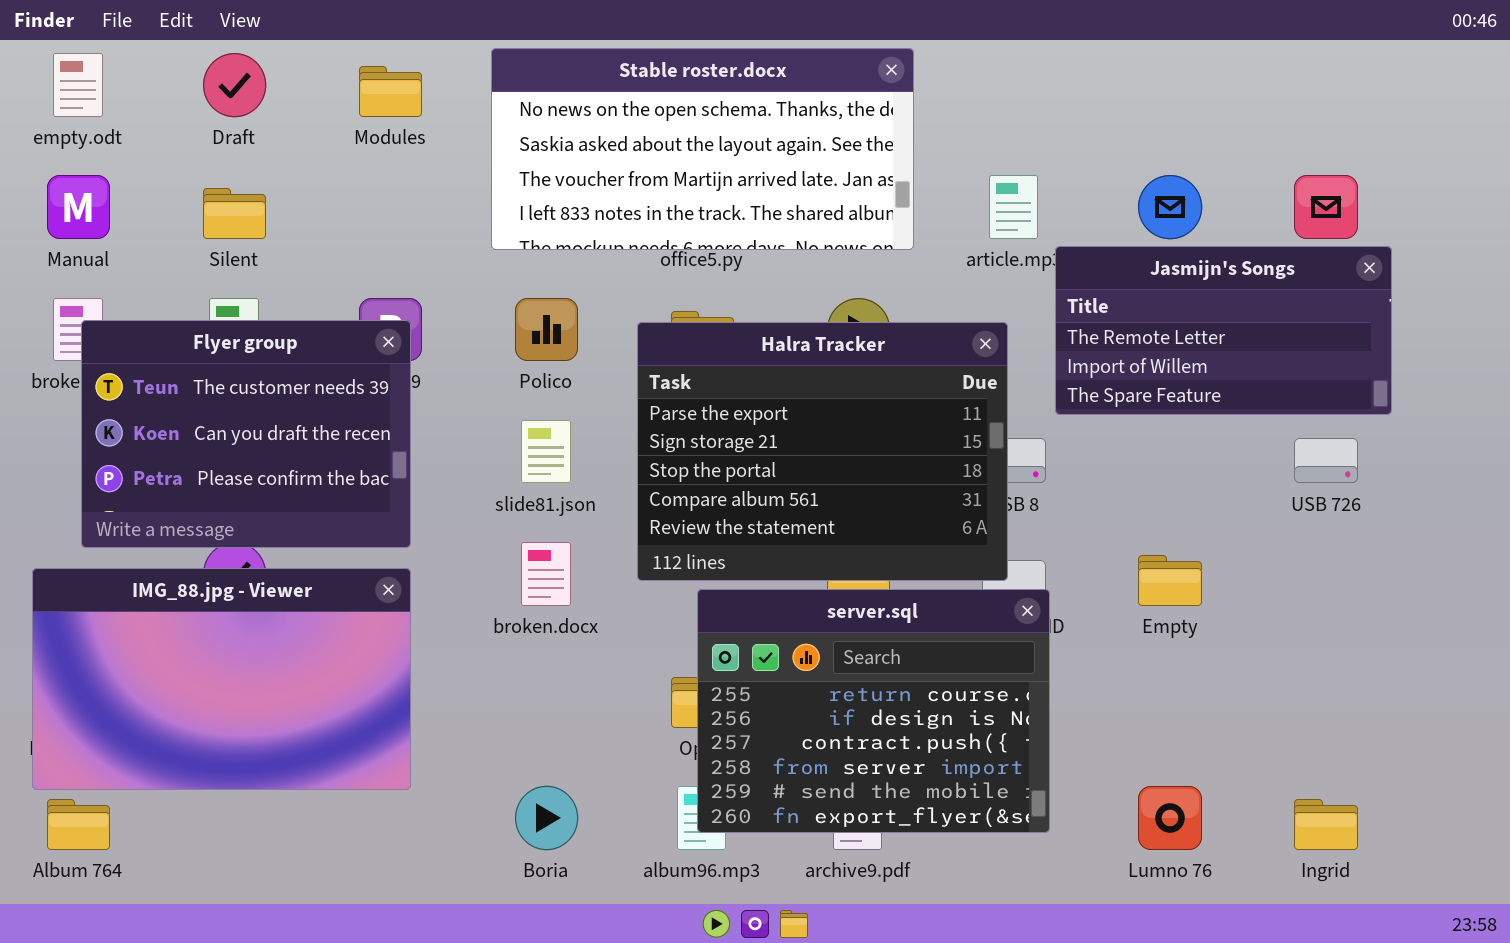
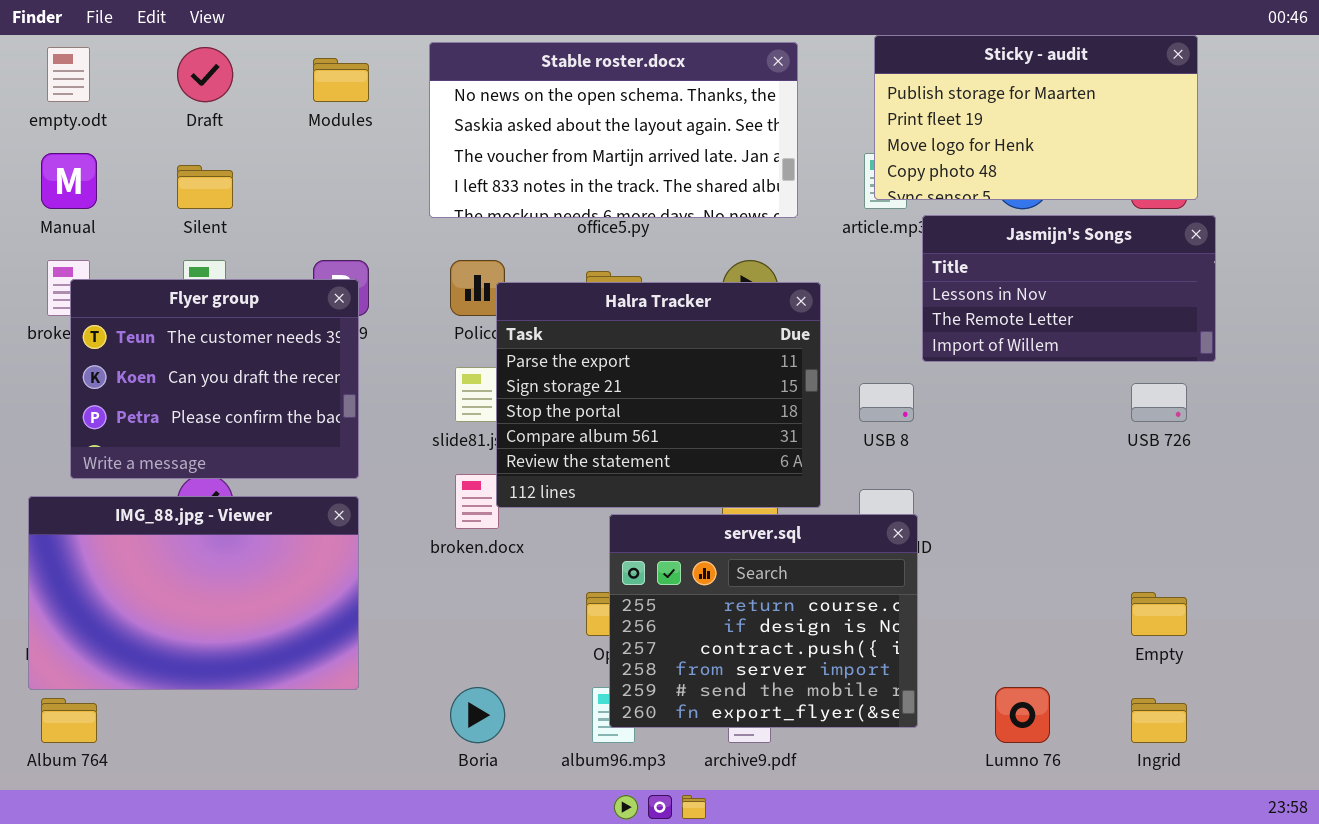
Sticky - audit: none -> [874,35,1198,200], opened
Jasmijn's Songs: [1055,246,1392,415] -> [922,215,1216,362], scrolled up 1 row
Halra Tracker: [637,322,1008,581] -> [496,282,821,508], moved
Empty: [1138,555,1202,606] -> [1131,592,1187,636], moved

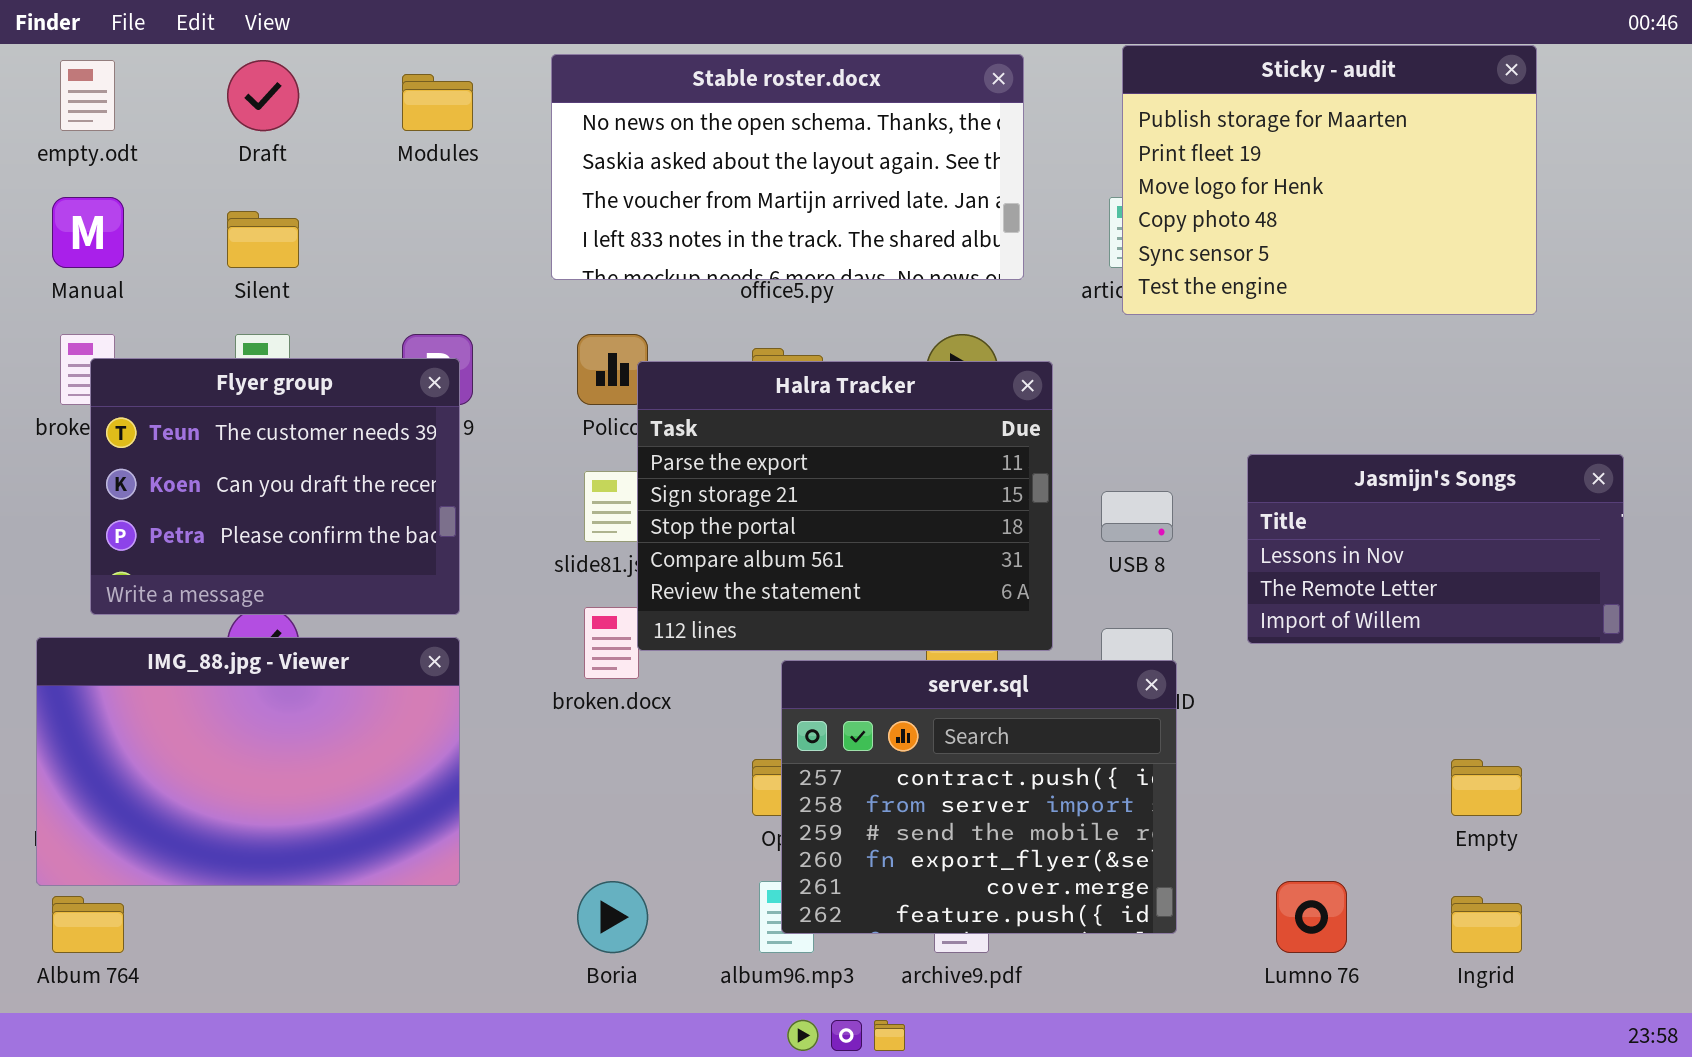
Sticky - audit: [874,35,1198,200] -> [1122,45,1537,315], resized
Jasmijn's Songs: [922,215,1216,362] -> [1247,454,1624,644], moved
server.sql: [609,514,918,728] -> [781,660,1177,934], scrolled down 2 rows

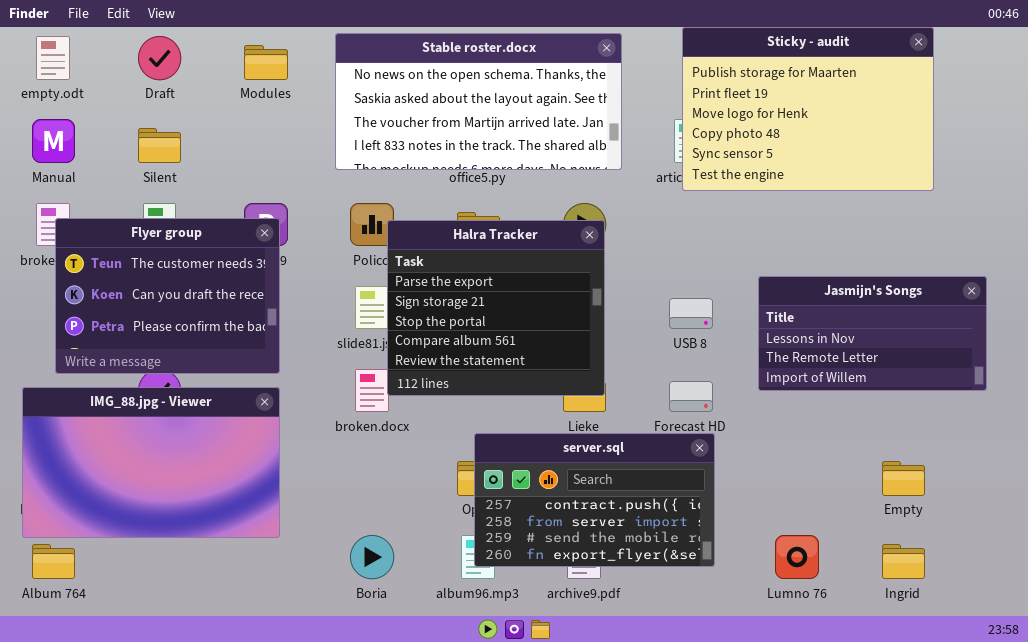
Halra Tracker: [637,361,1053,651] -> [387,220,605,396], resized
server.sql: [781,660,1177,934] -> [474,433,715,567], resized

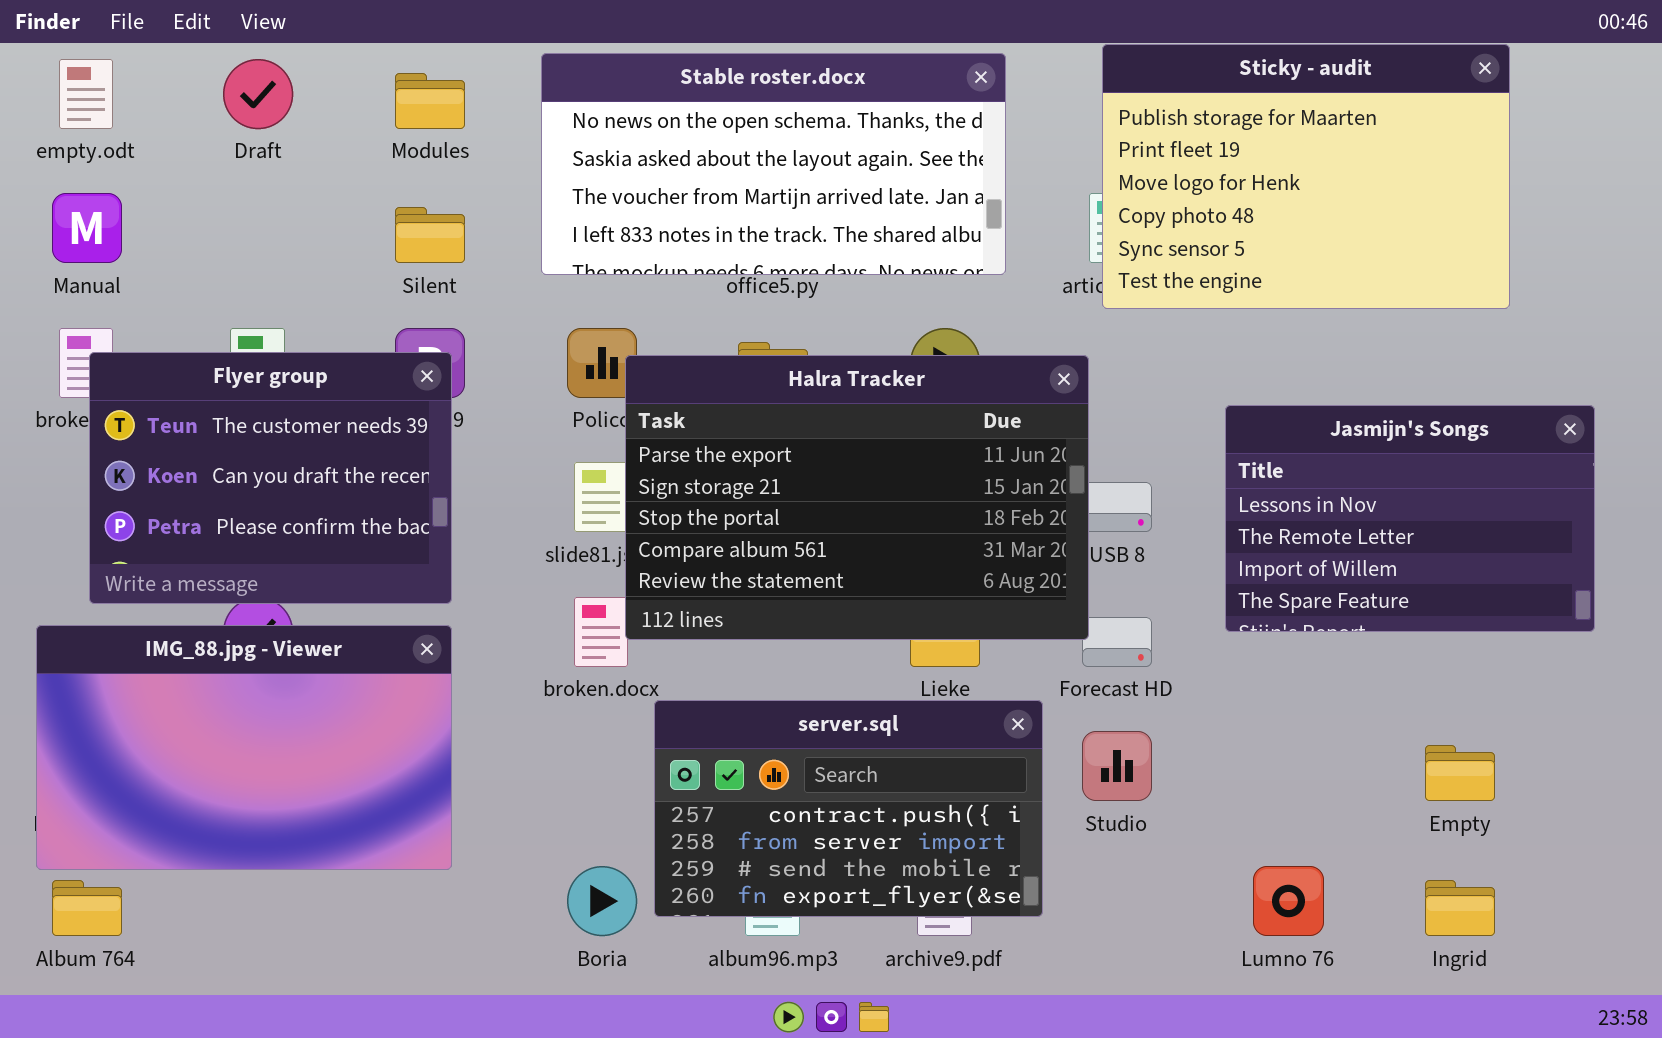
Silent: [138,128,181,163] -> [395,207,465,263], moved
Halra Tracker: [387,220,605,396] -> [625,355,1089,640], resized
Jasmijn's Songs: [758,276,987,391] -> [1225,405,1595,632], resized
server.sql: [474,433,715,567] -> [654,700,1043,917], moved

